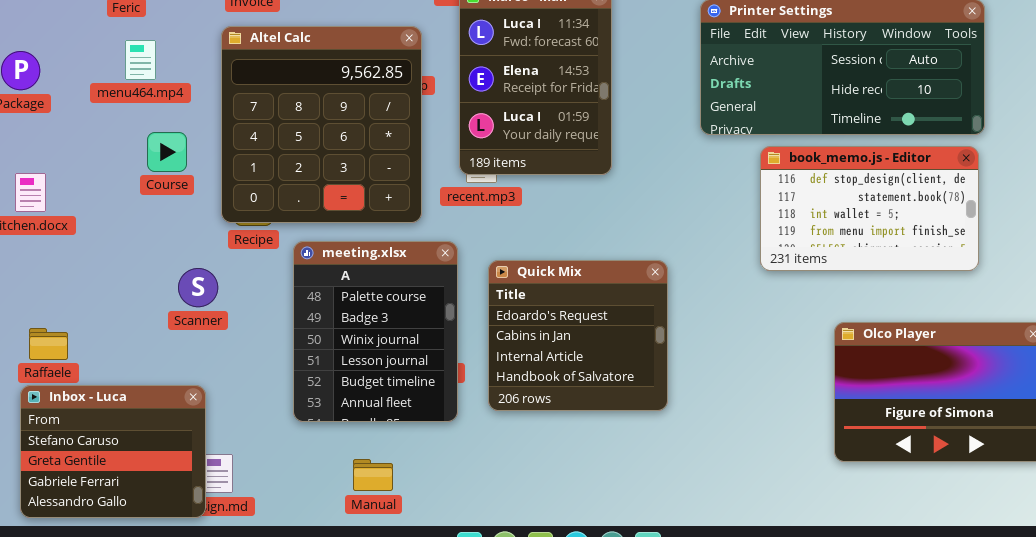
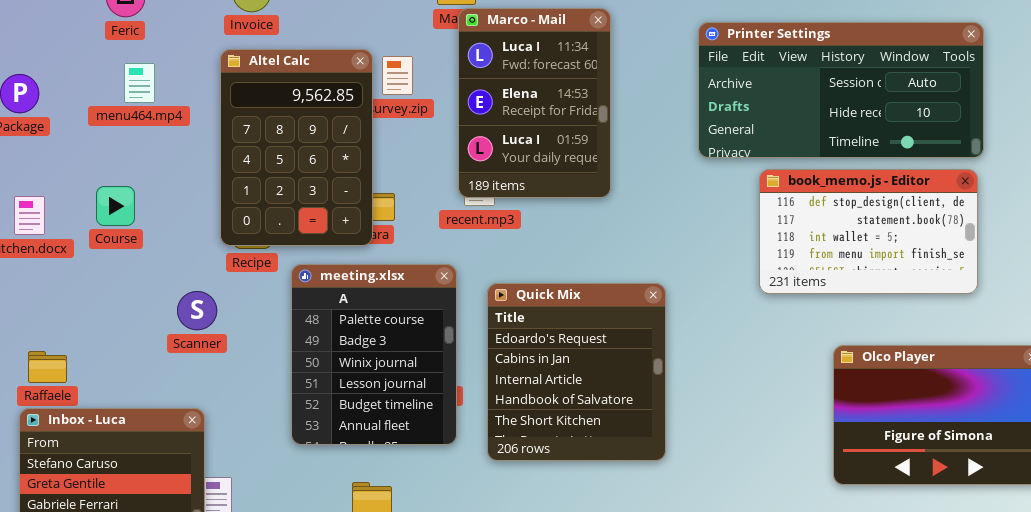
Altel Calc: [221,26,422,223] -> [220,49,373,246], resized
Course: [147,132,187,172] -> [96,186,135,226], moved
Quick Mix: [488,260,668,411] -> [487,283,666,461], resized

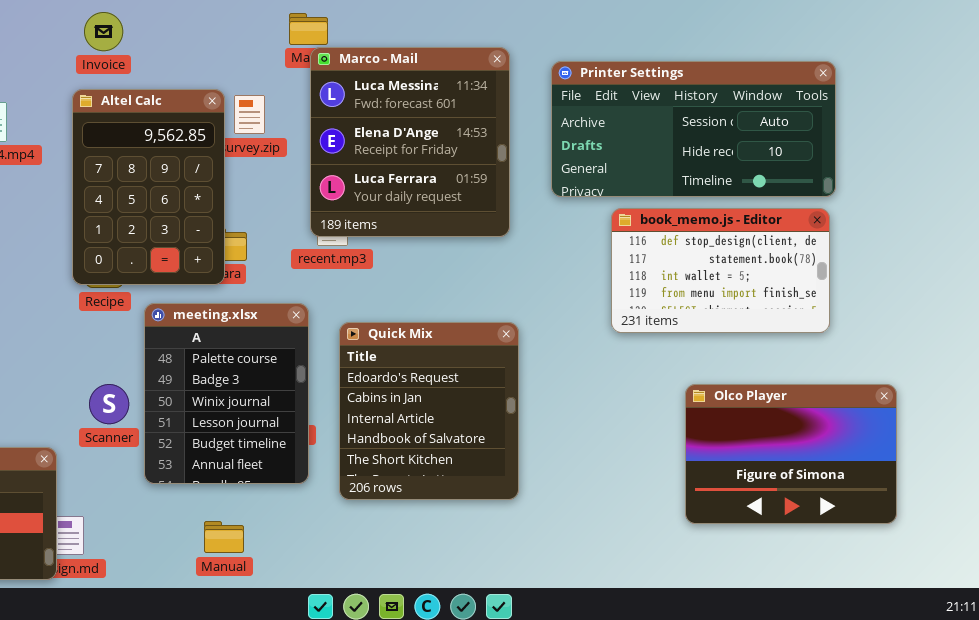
Marco - Mail: [458,8,611,198] -> [310,47,510,237], resized
Scanner: [177,291,217,330] -> [89,384,129,424], moved

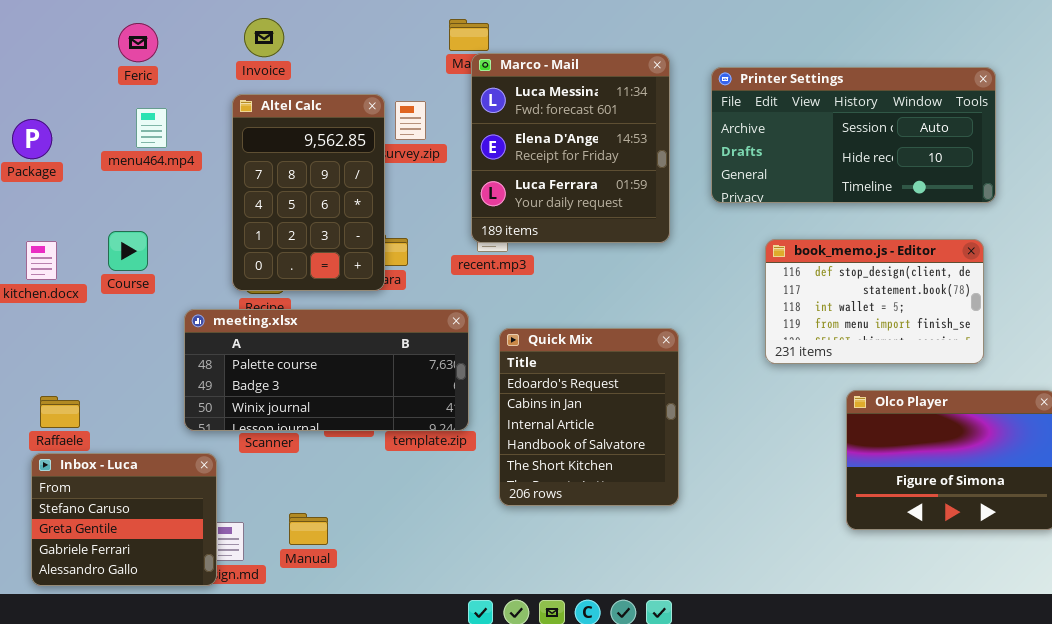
book_memo.js - Editor: [611,208,830,333] -> [765,239,984,364], moved
meeting.xlsx: [144,303,309,484] -> [184,309,469,431], resized
Manual: [204,521,244,553] -> [289,513,328,545], moved

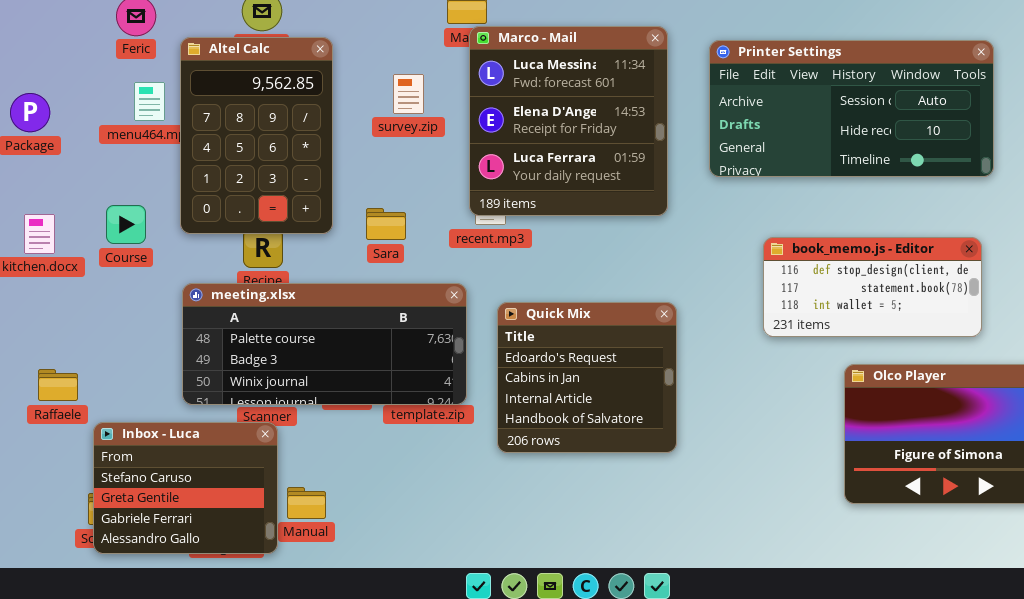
Altel Calc: [232,94,385,291] -> [180,37,333,234], moved
book_memo.js - Editor: [765,239,984,364] -> [763,237,982,337], resized
Quick Mix: [499,328,679,506] -> [497,302,677,453], resized
Inbox - Luca: [31,453,217,586] -> [93,422,278,554], moved

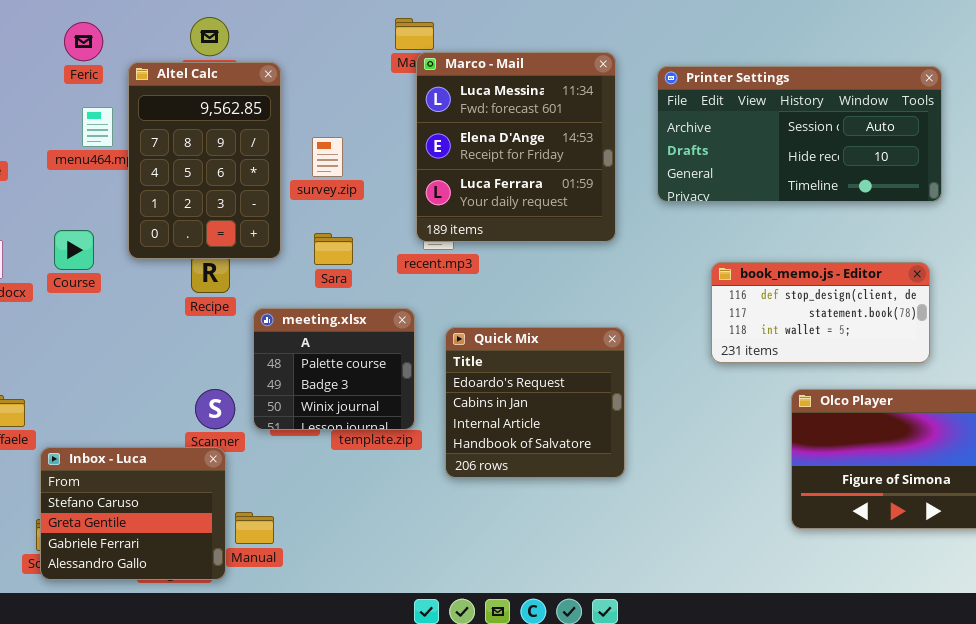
survey.zip: [393,74,424,114] -> [312,137,343,177], moved
meeting.xlsx: [182,283,467,405] -> [253,308,415,430], resized

